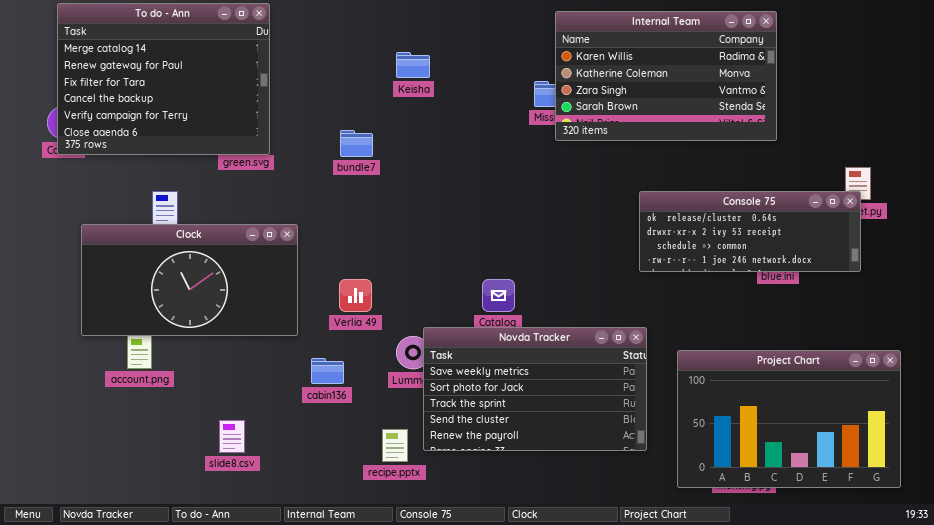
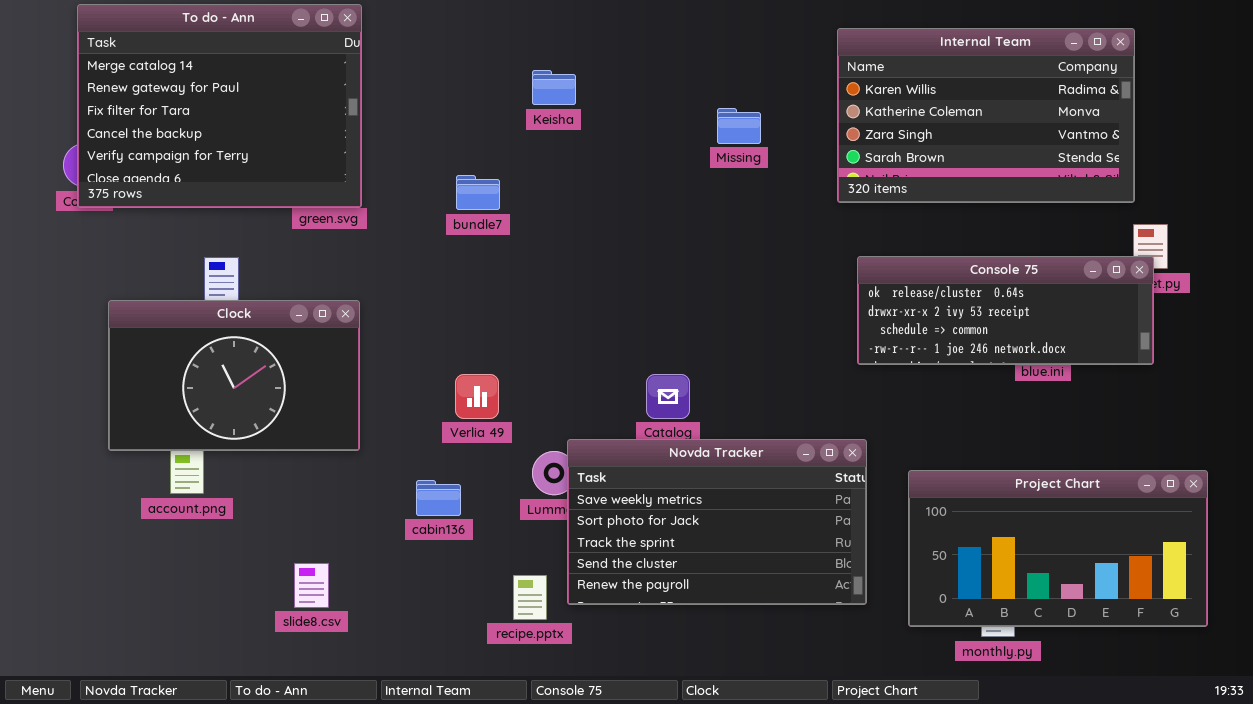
Internal Team: [555,11,777,141] -> [837,28,1135,203], moved
Clock: [81,224,298,336] -> [108,300,360,451], resized
Project Chart: [677,350,901,488] -> [908,470,1208,627], resized

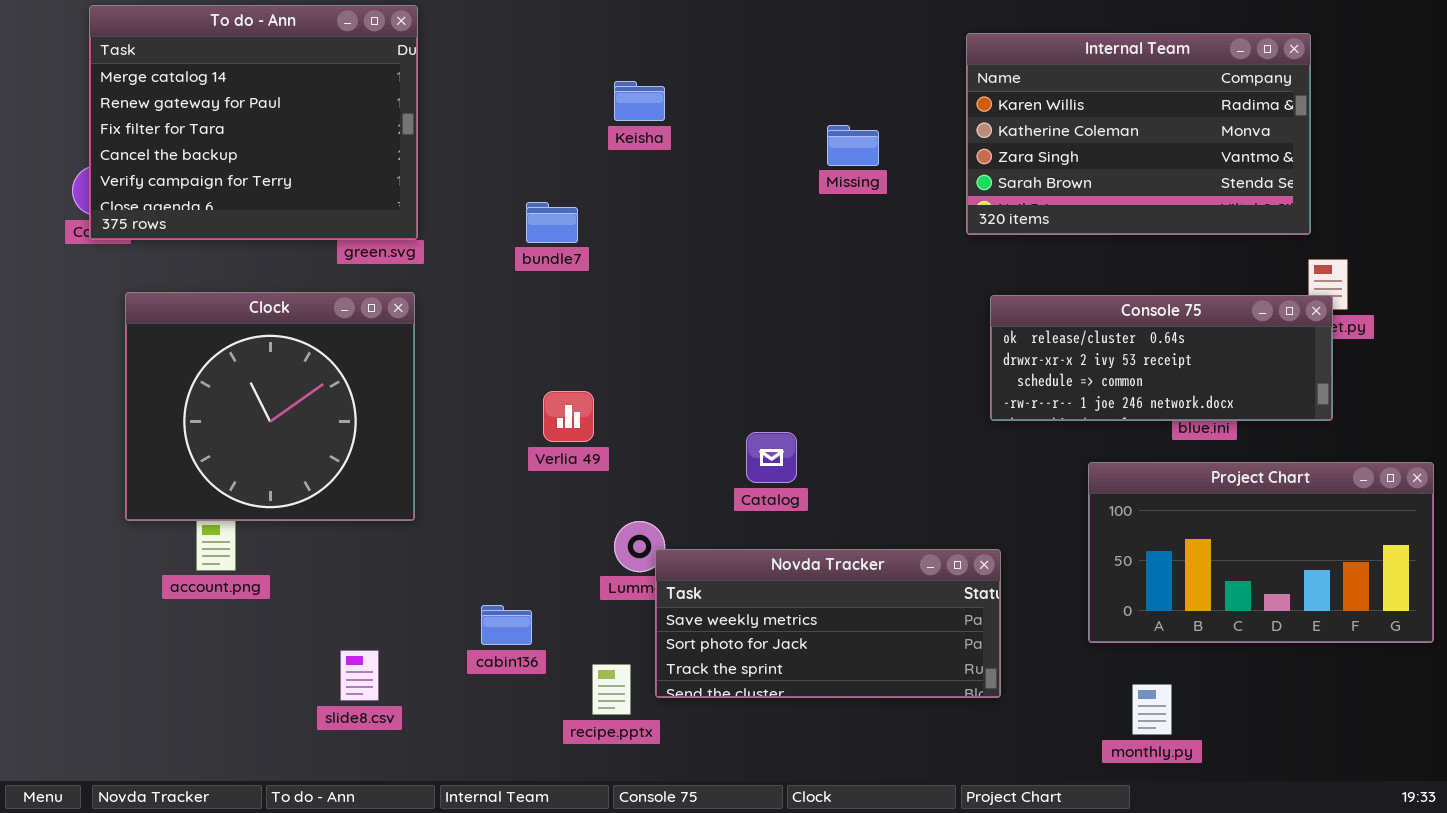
Clock: [108,300,360,451] -> [125,292,415,521], resized
Verlia 49: [455,374,499,419] -> [543,391,594,442], moved
Novda Tracker: [567,439,867,605] -> [655,549,1001,698], resized
Project Chart: [908,470,1208,627] -> [1088,462,1434,643], moved
cabin136: [416,480,461,516] -> [481,605,532,645], moved

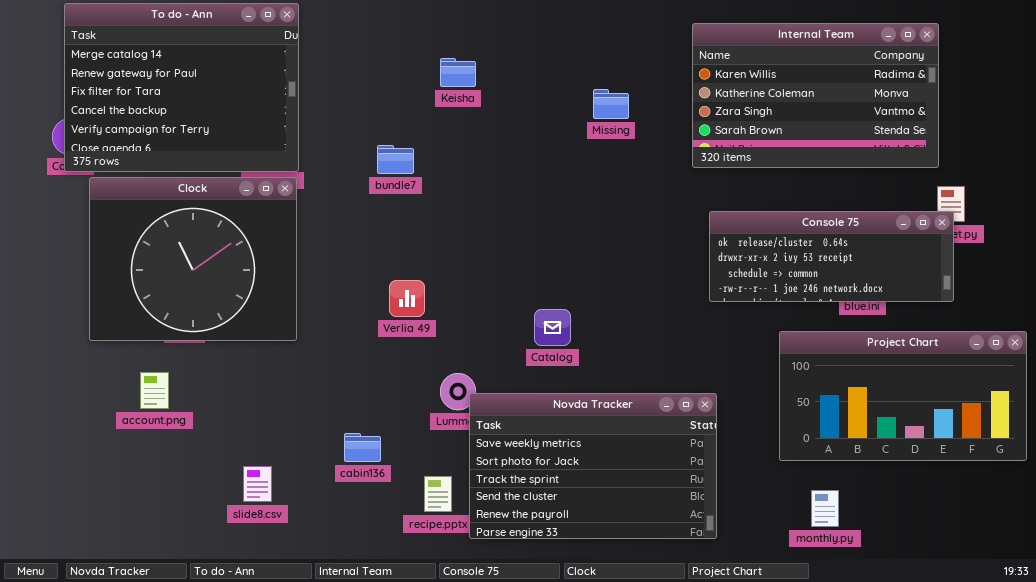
Clock: [125,292,415,521] -> [89,177,297,341], moved
Novda Tracker: [655,549,1001,698] -> [469,393,717,539], resized

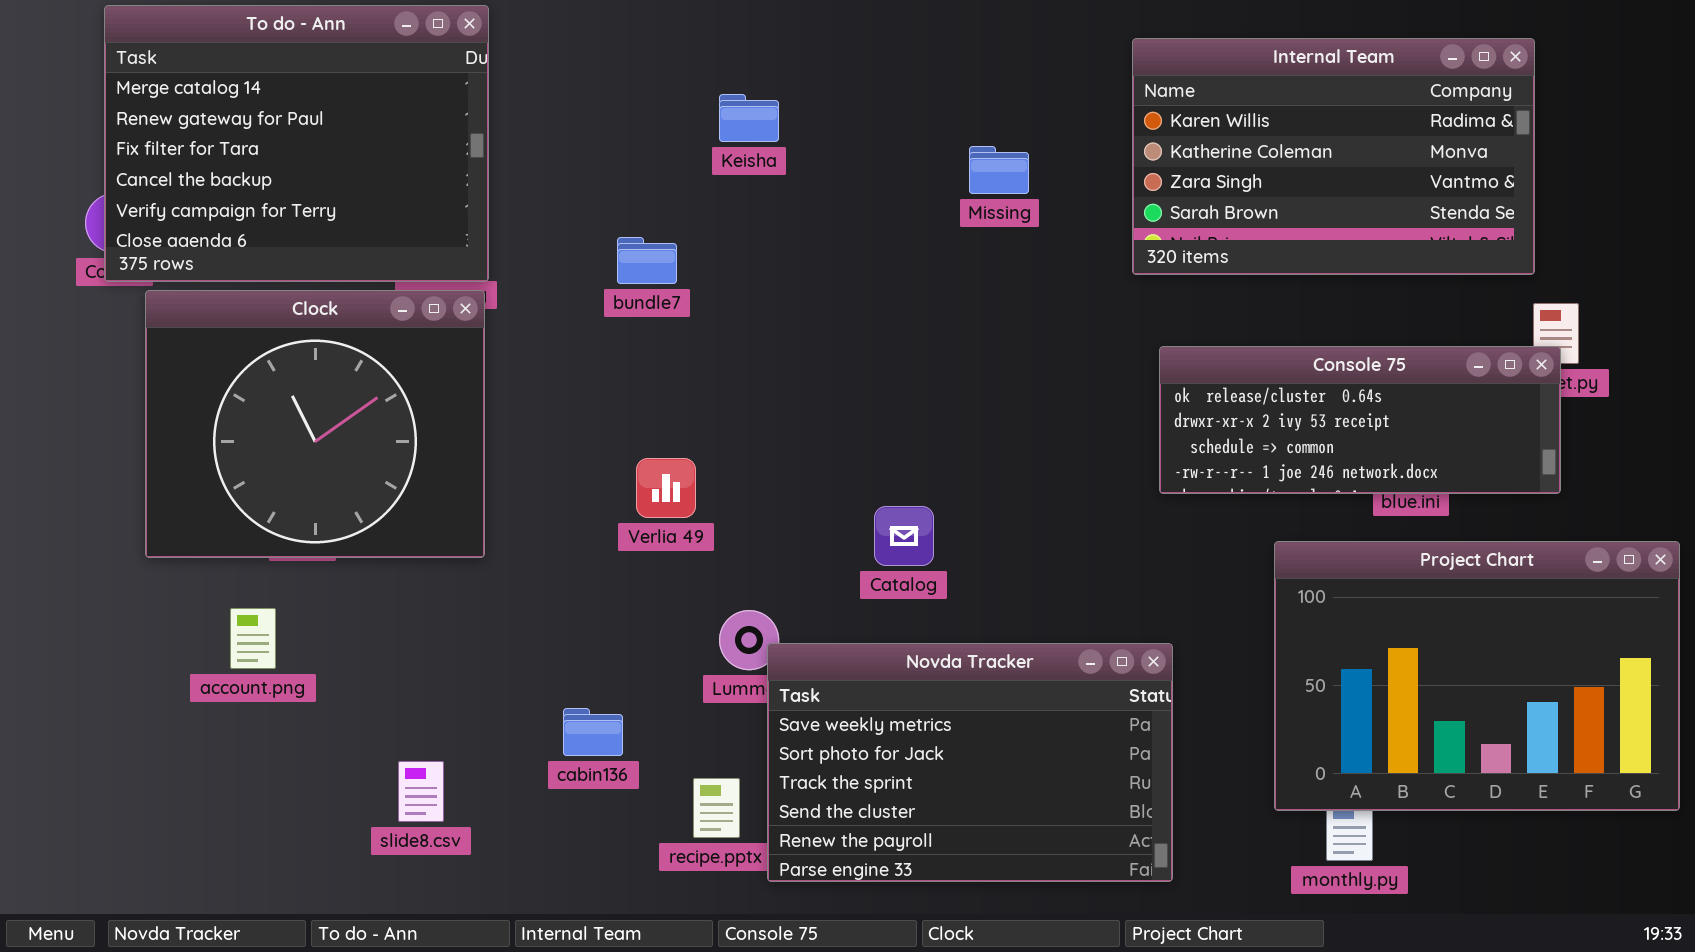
Project Chart: [779,331,1027,461] -> [1274,541,1680,811], resized

